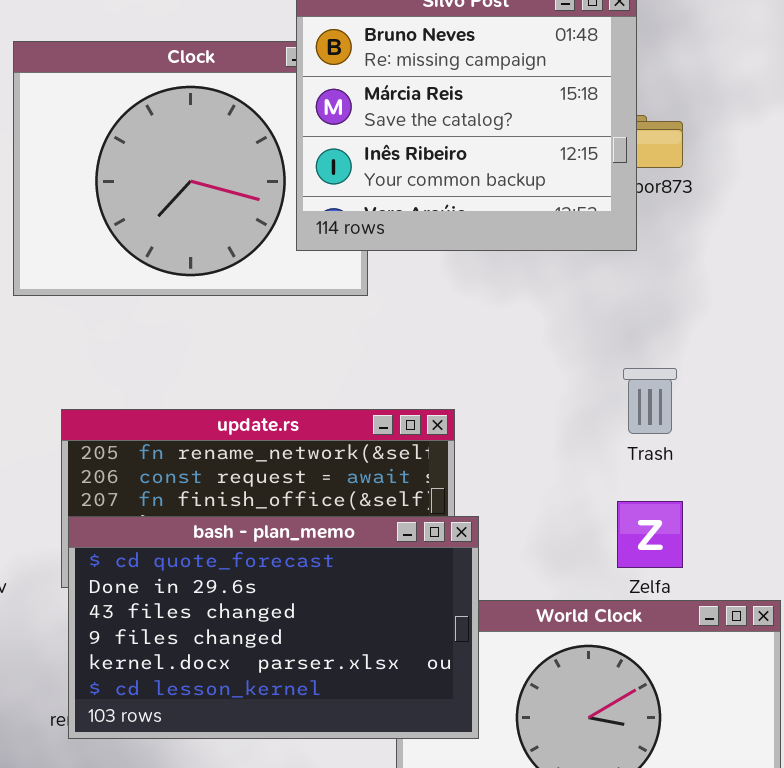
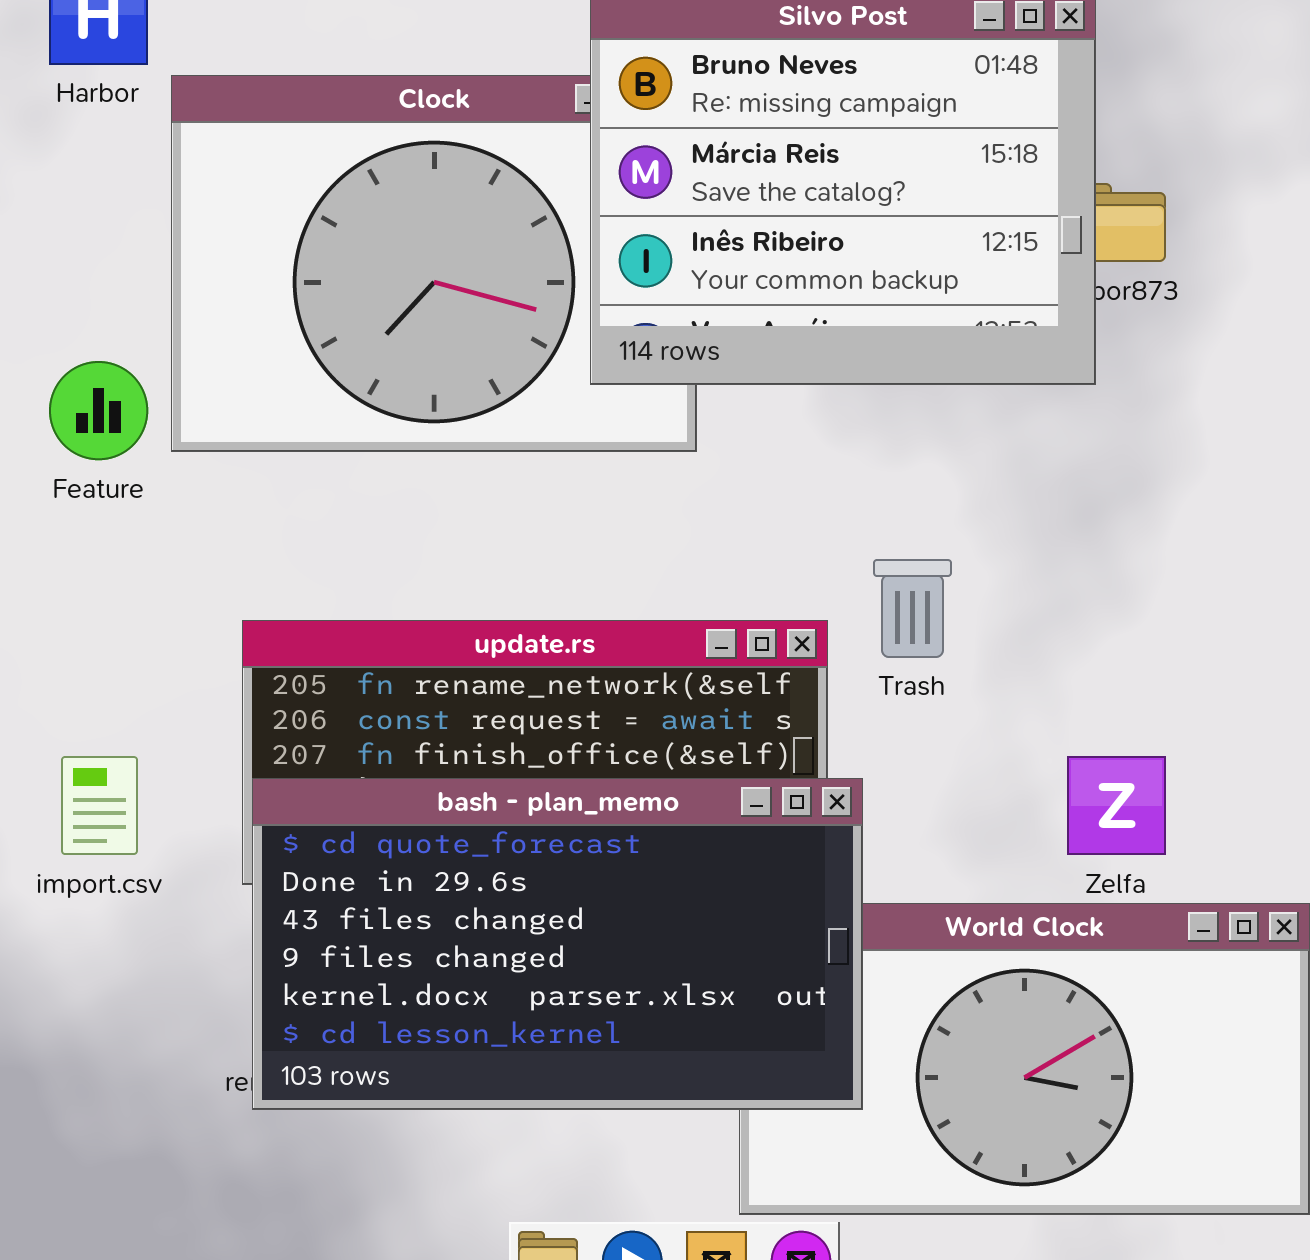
Trash: [623,368,677,434] -> [873,559,952,658], moved

